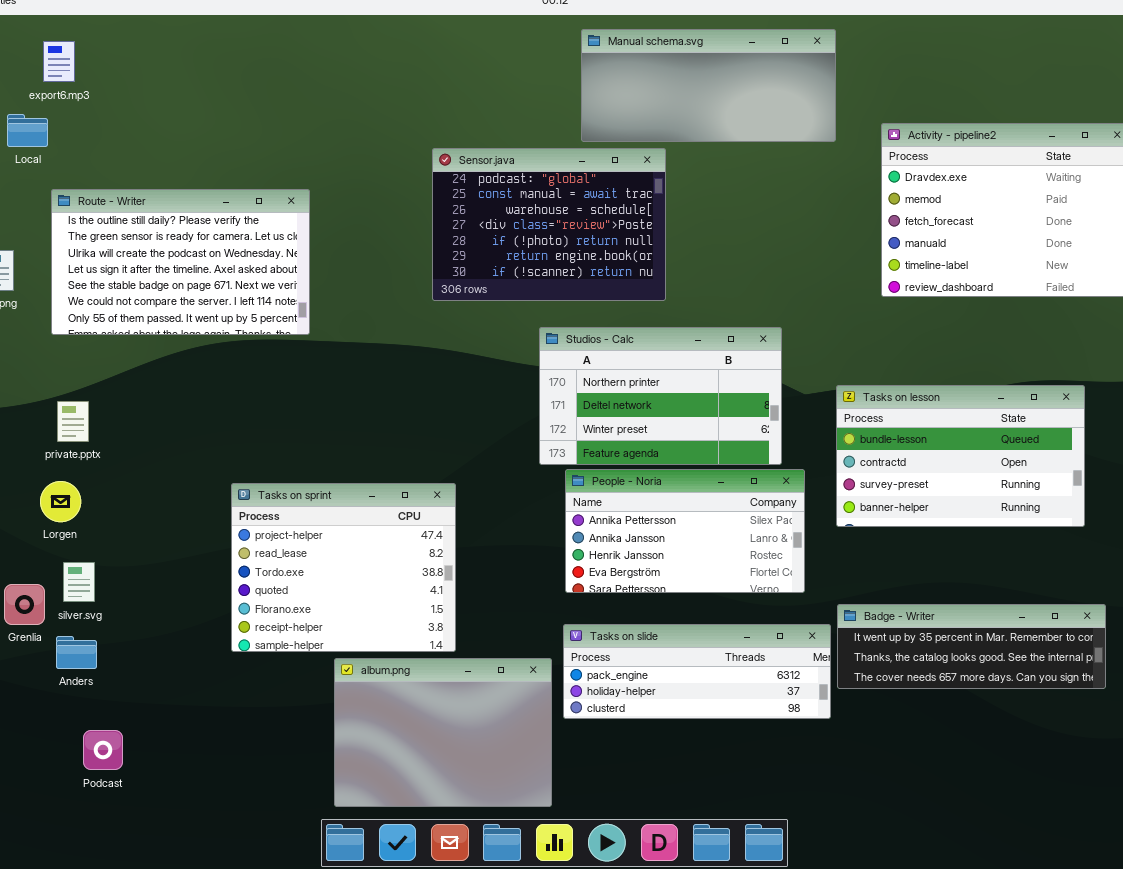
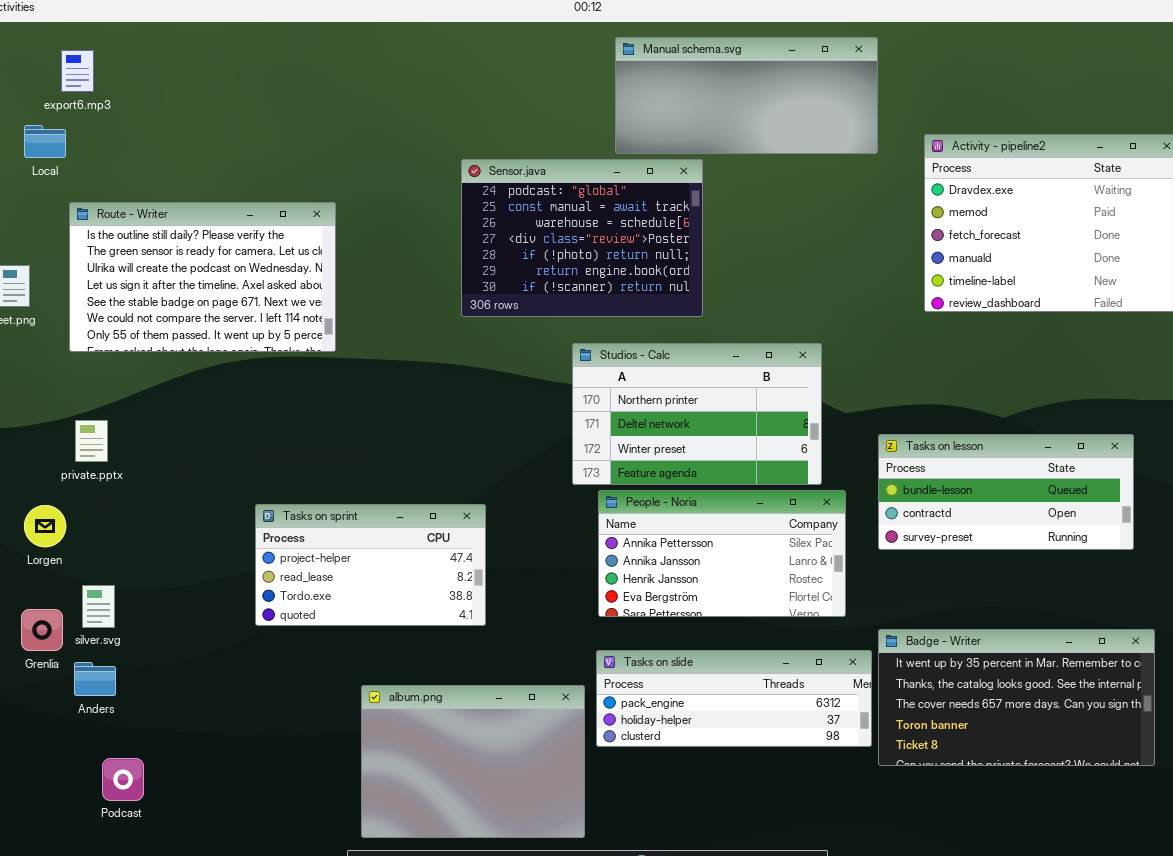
Tasks on lesson: [836,385,1085,527] -> [878,434,1134,550], resized
Lorgen: [40,481,81,522] -> [24,505,66,547], moved
Tasks on sprint: [231,483,456,652] -> [255,504,486,626], resized
Badge - Writer: [837,604,1106,689] -> [878,629,1155,766], resized

